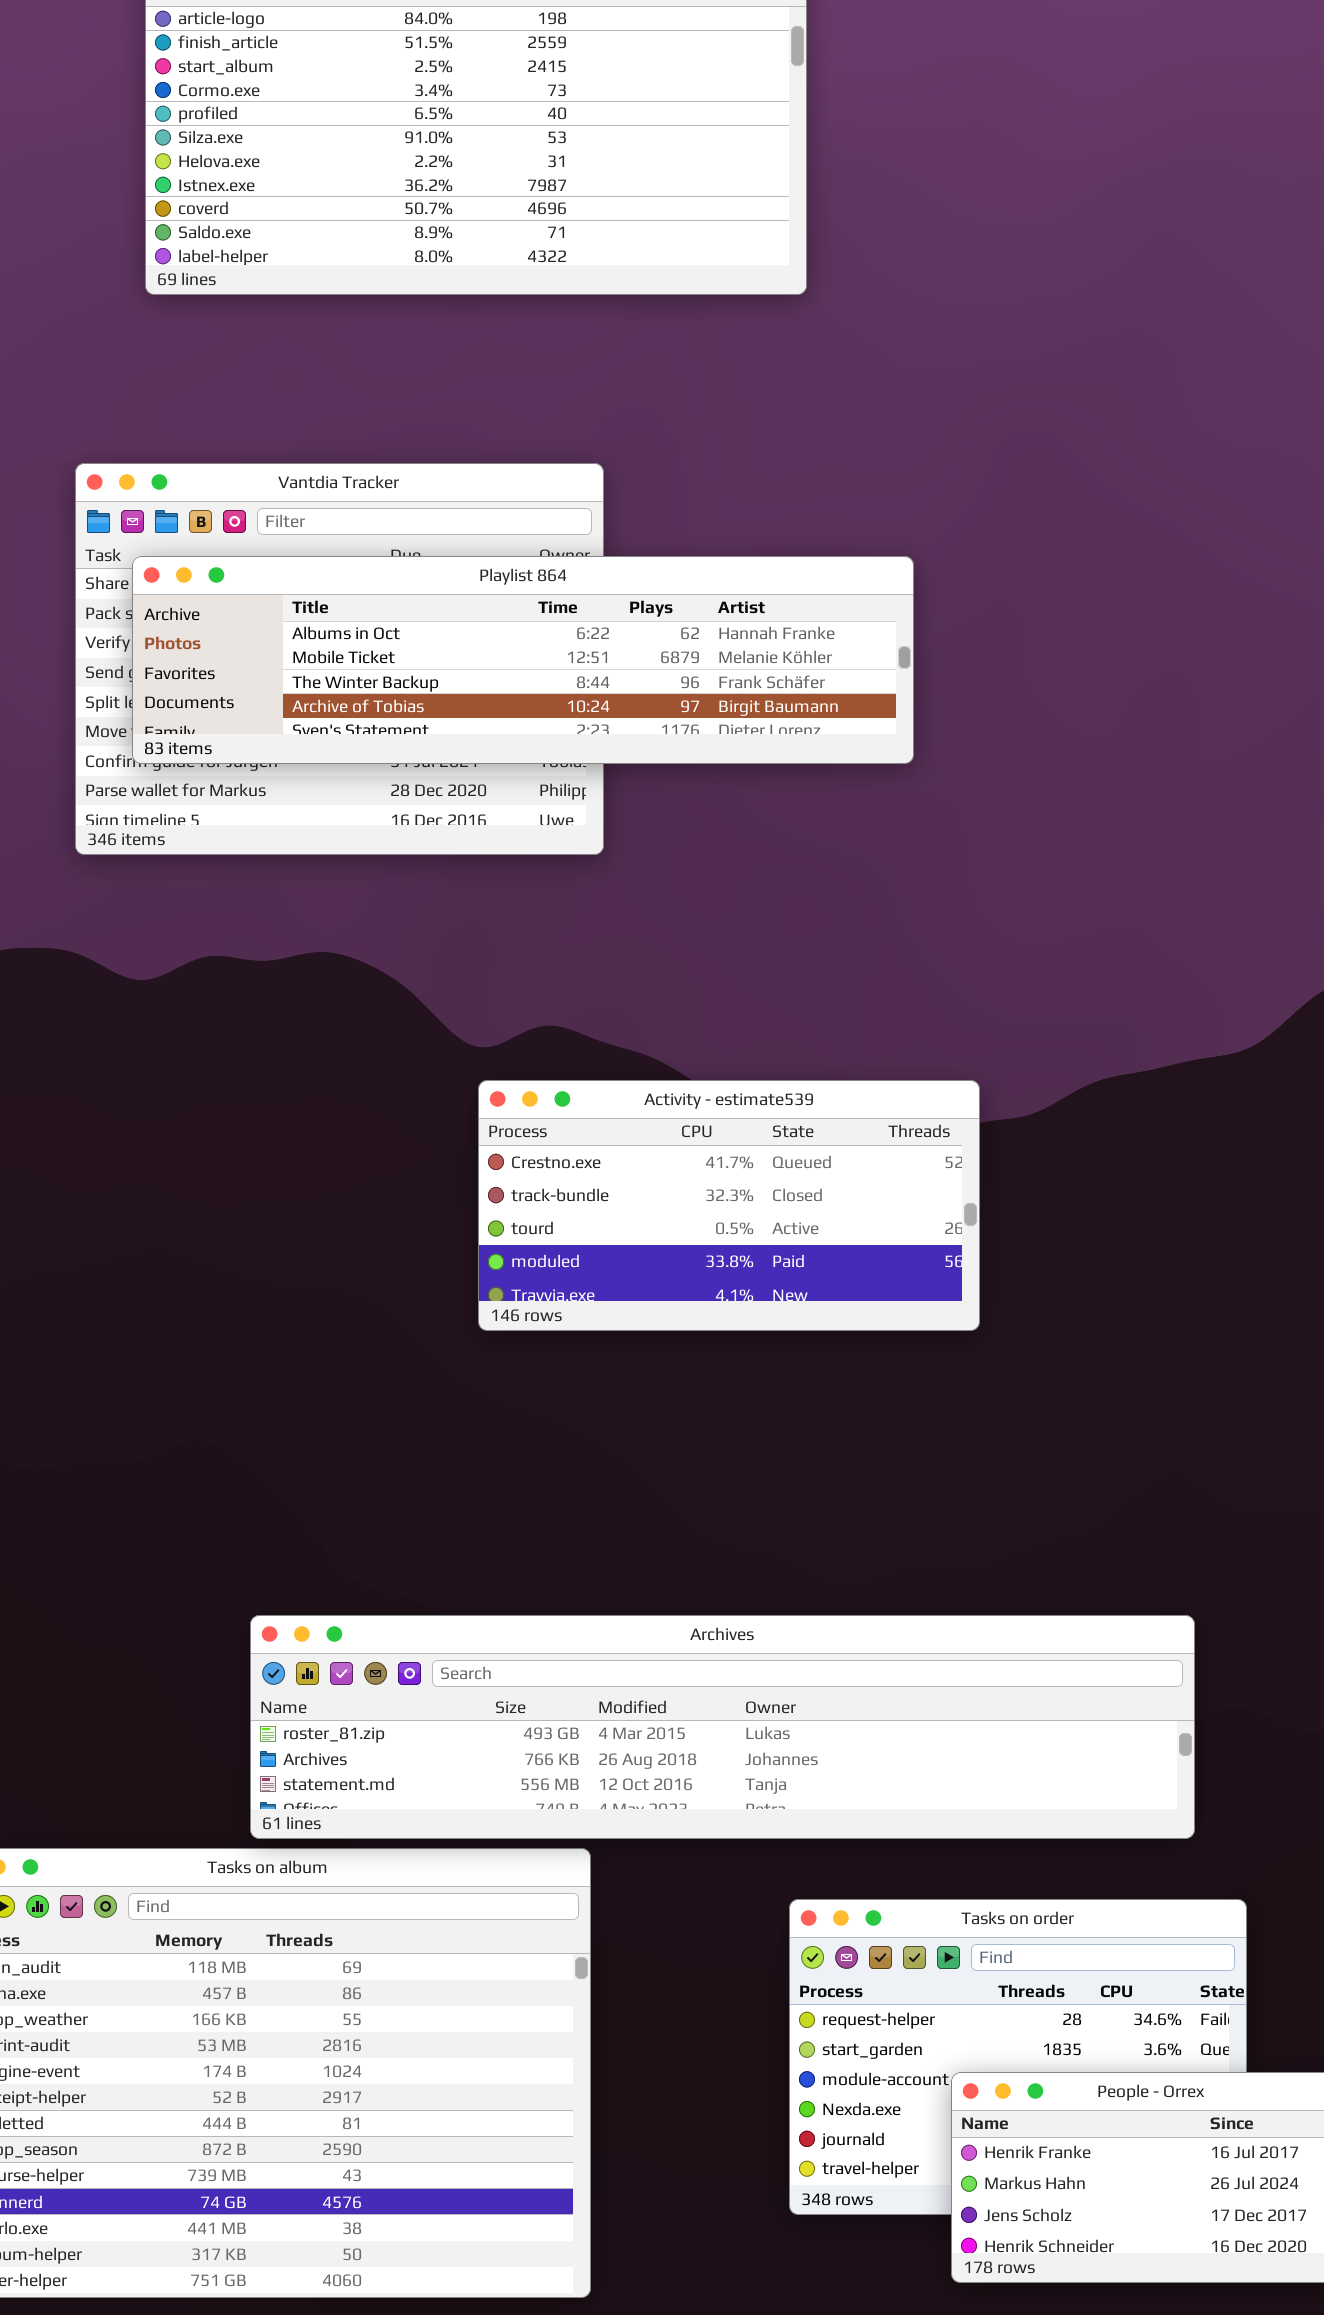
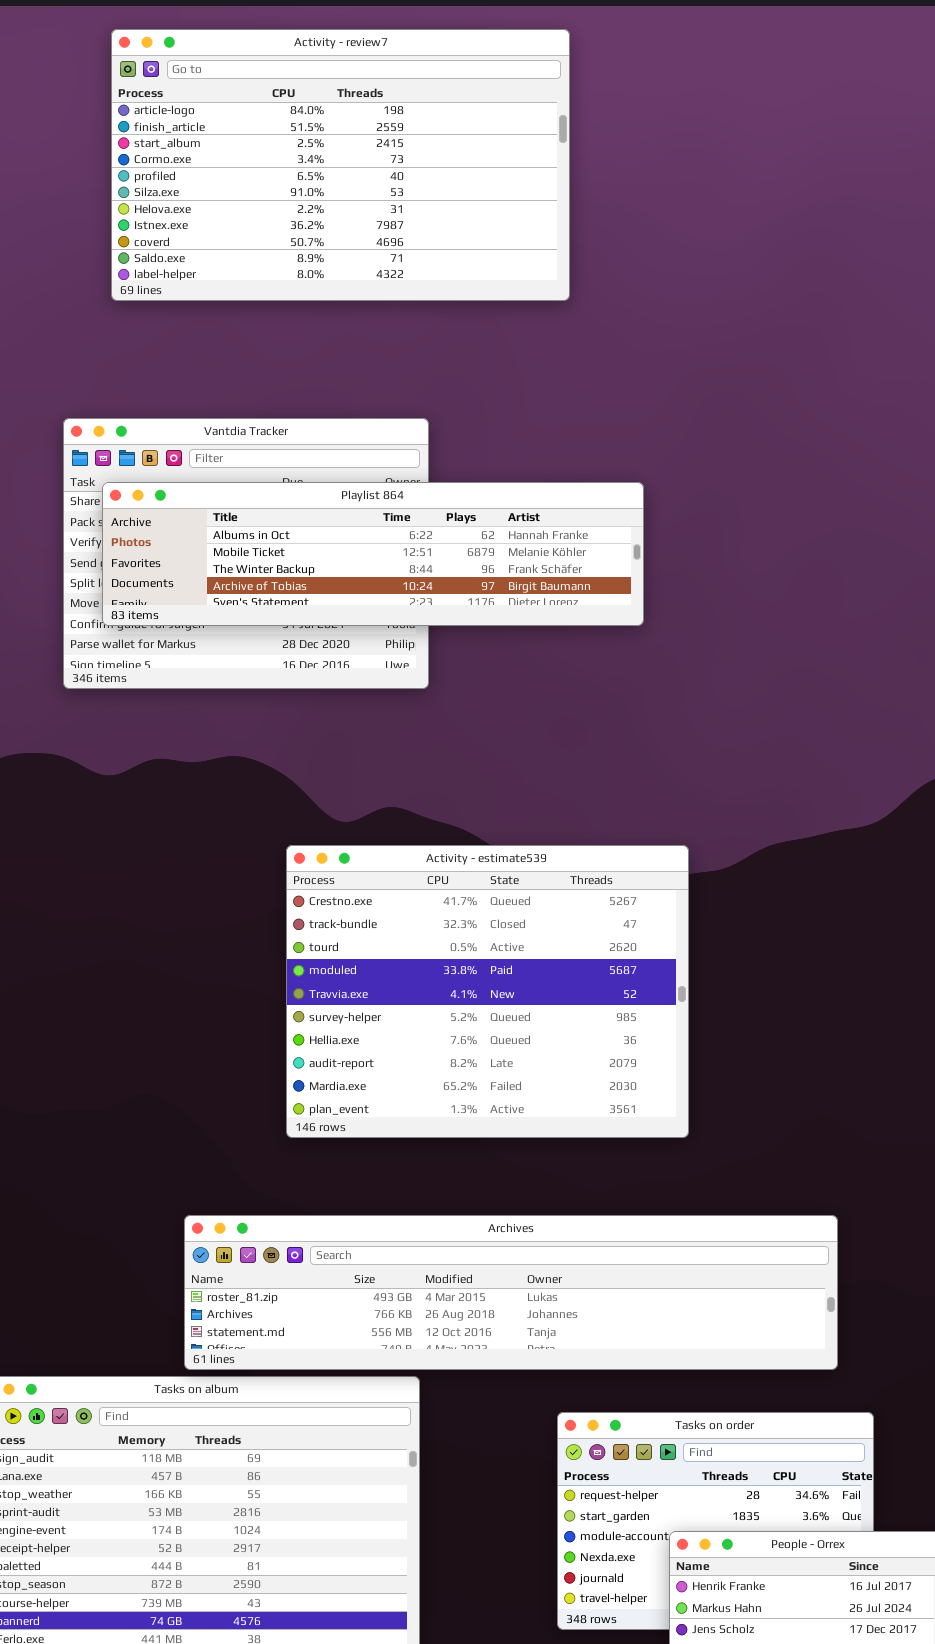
Activity - estimate539: [478,1080,980,1331] -> [286,845,689,1138], resized

